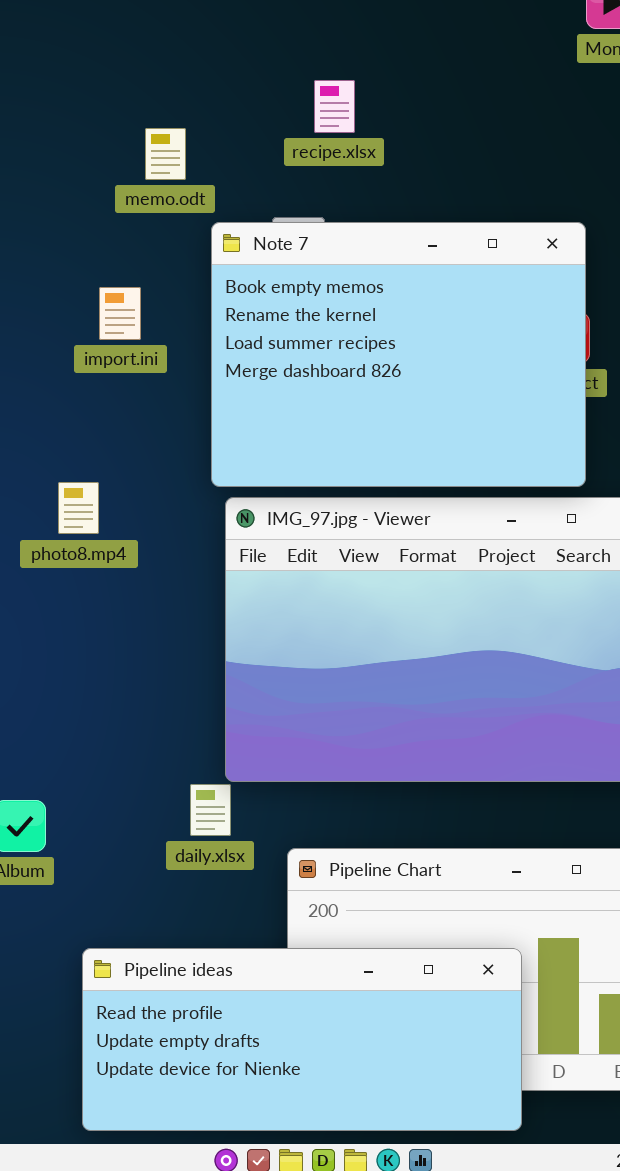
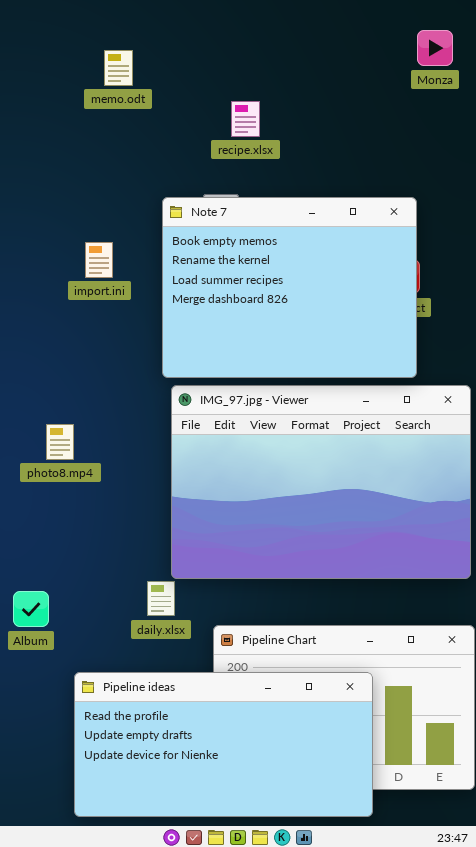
memo.odt: [145,128,186,180] -> [104,50,133,86], moved
photo8.mp4: [58,482,99,534] -> [46,424,74,460], moved
Pipeline ideas: [82,948,522,1131] -> [74,672,373,817], resized

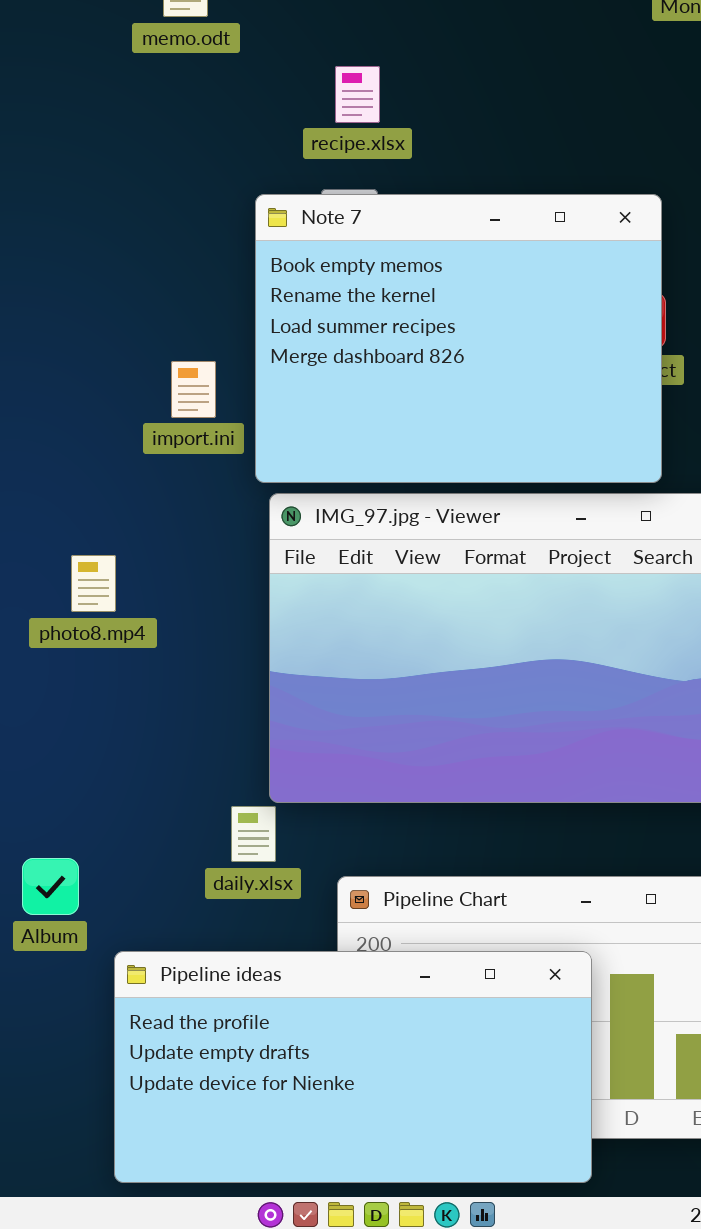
recipe.xlsx: [231,101,260,137] -> [335,66,380,123], moved
import.ini: [85,242,113,278] -> [171,361,216,418], moved
Album: [13,591,49,627] -> [22,858,79,915], moved

